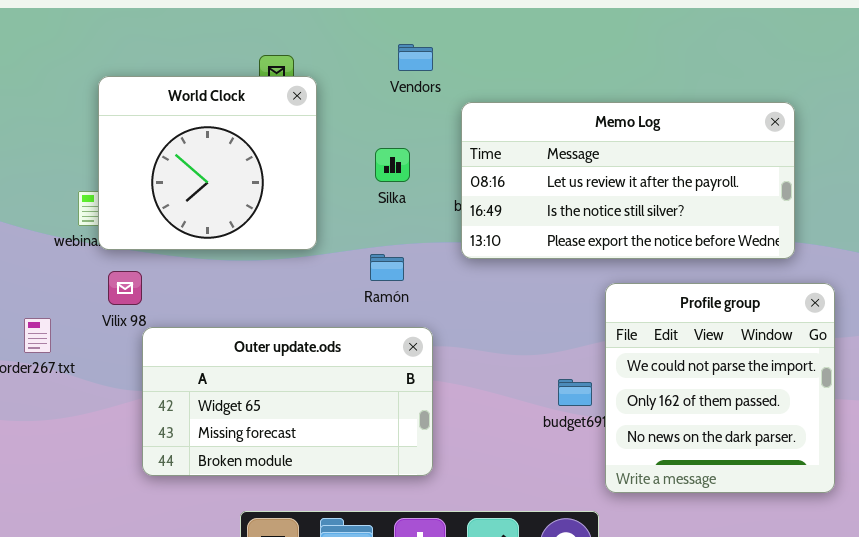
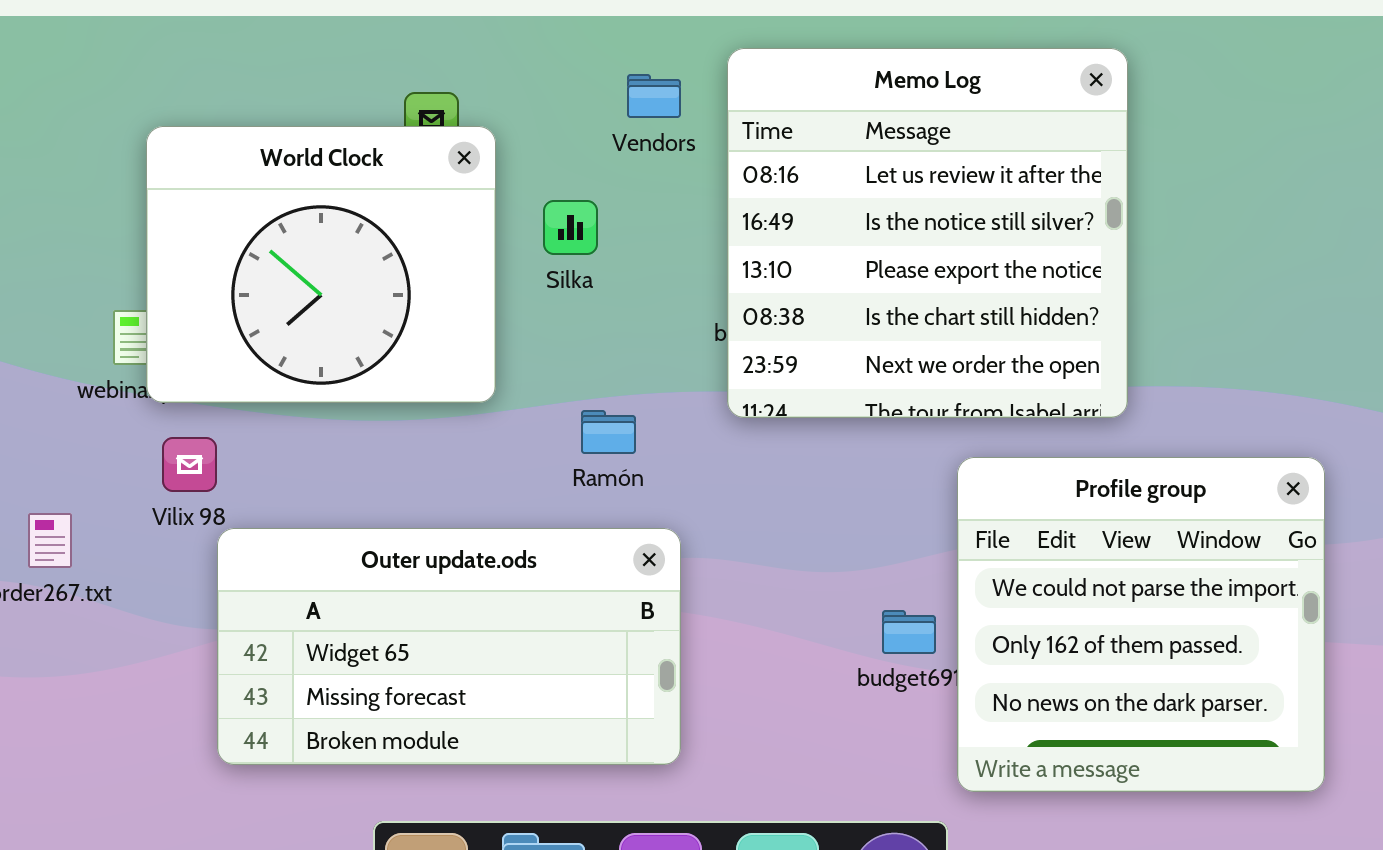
Memo Log: [461,102,795,259] -> [727,48,1128,418], resized
Silka: [375,148,410,182] -> [543,200,598,255], moved

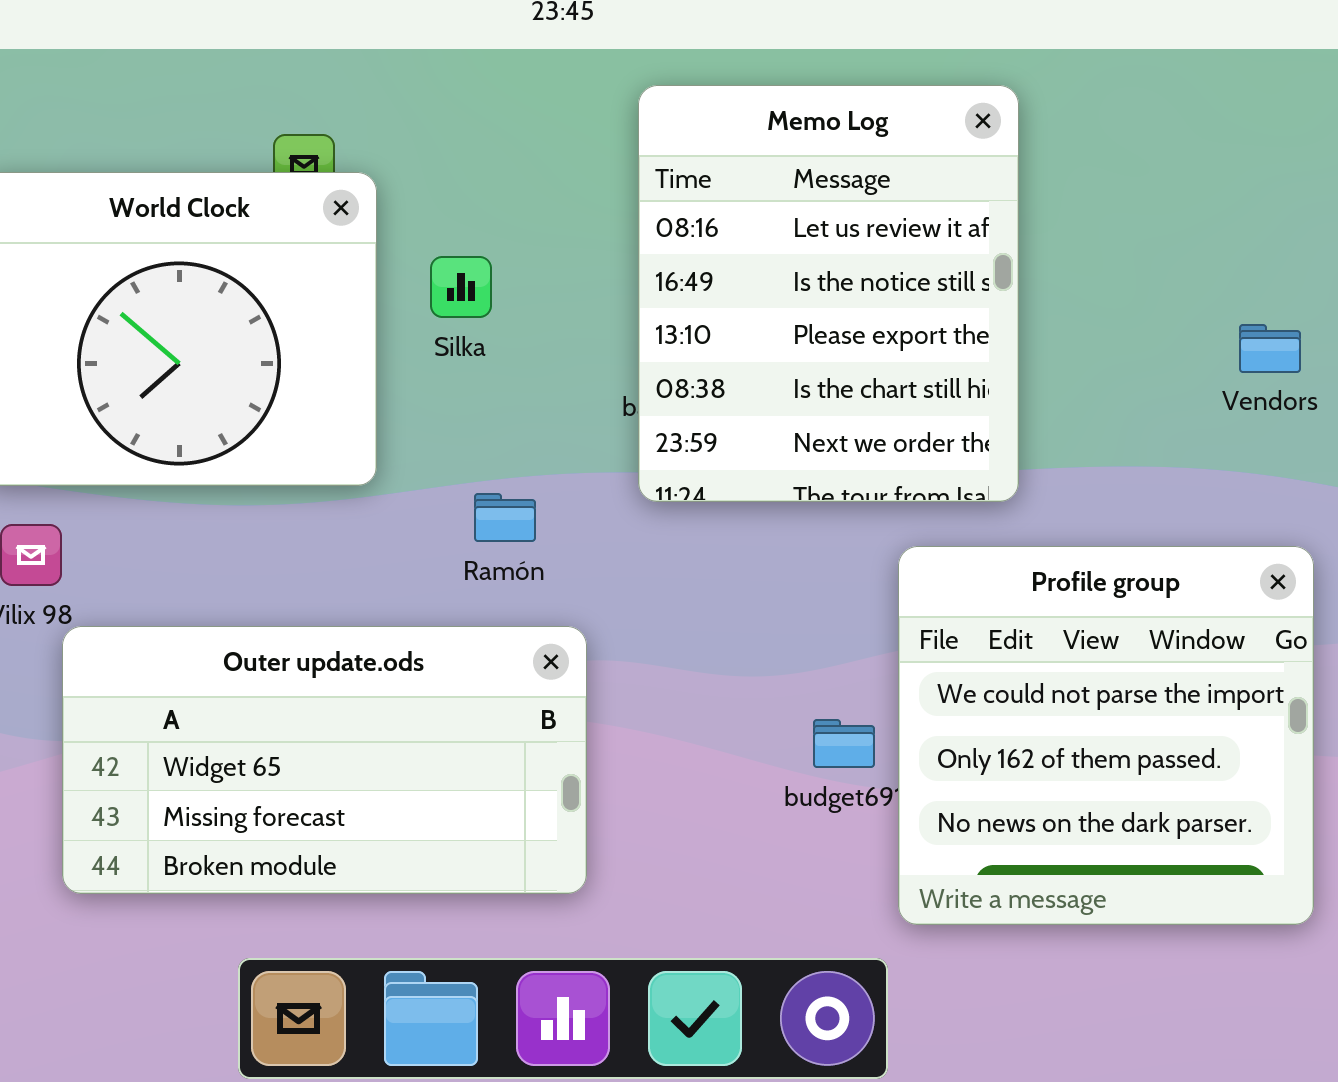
Memo Log: [727,48,1128,418] -> [638,85,1019,502], resized
Vendors: [627,74,681,118] -> [1239,324,1301,373], moved

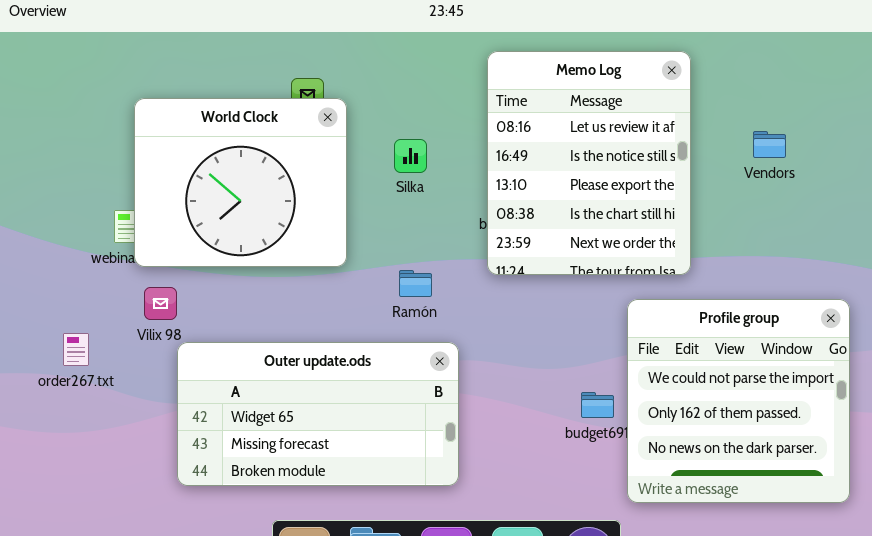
Silka: [430,256,492,318] -> [394,139,427,173], moved
Vendors: [1239,324,1301,373] -> [753,131,786,158], moved

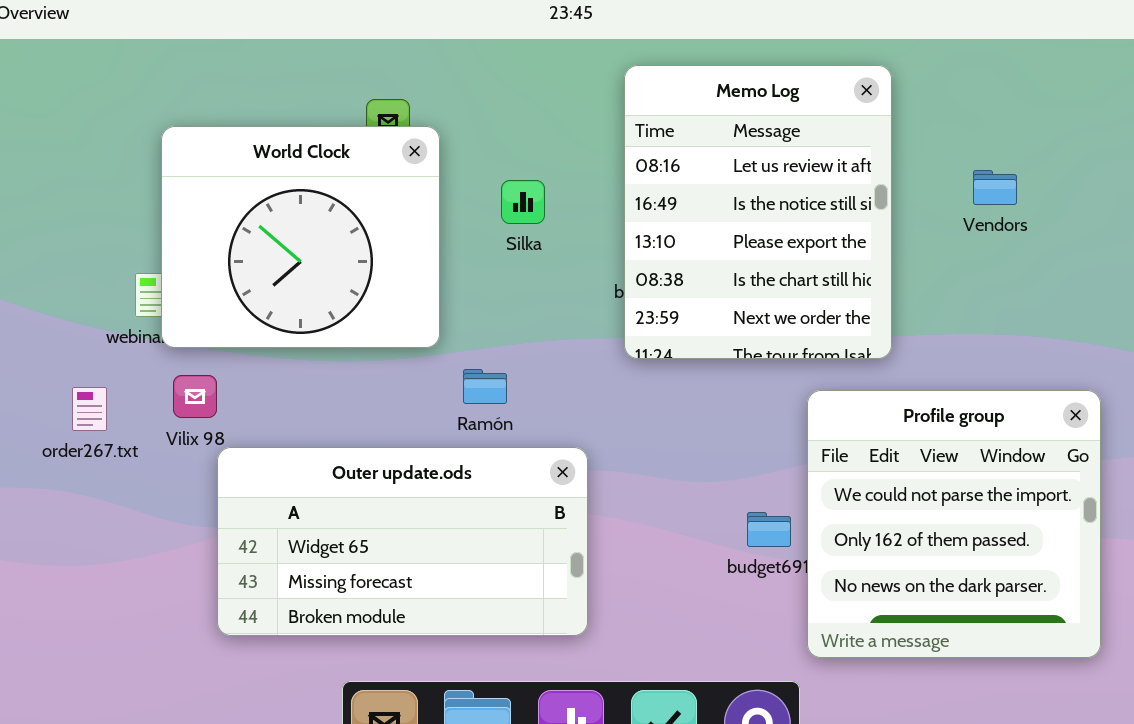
Ramón: [399,270,432,297] -> [463,369,507,404], moved
order267.txt: [63,333,89,366] -> [72,387,107,431], moved

